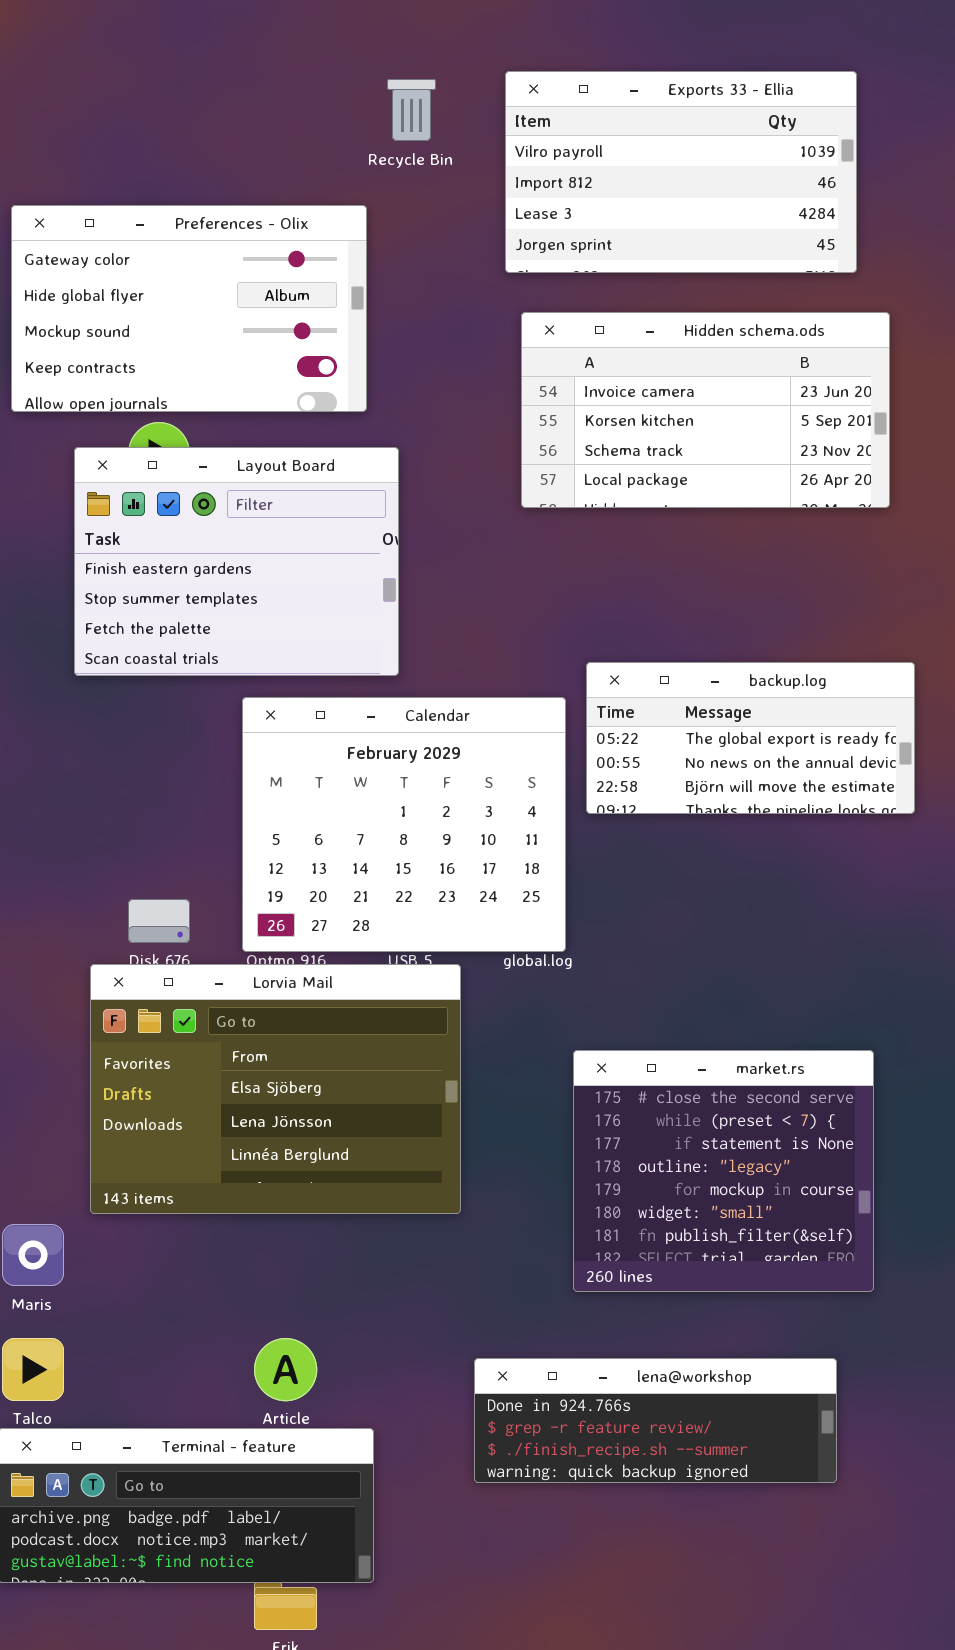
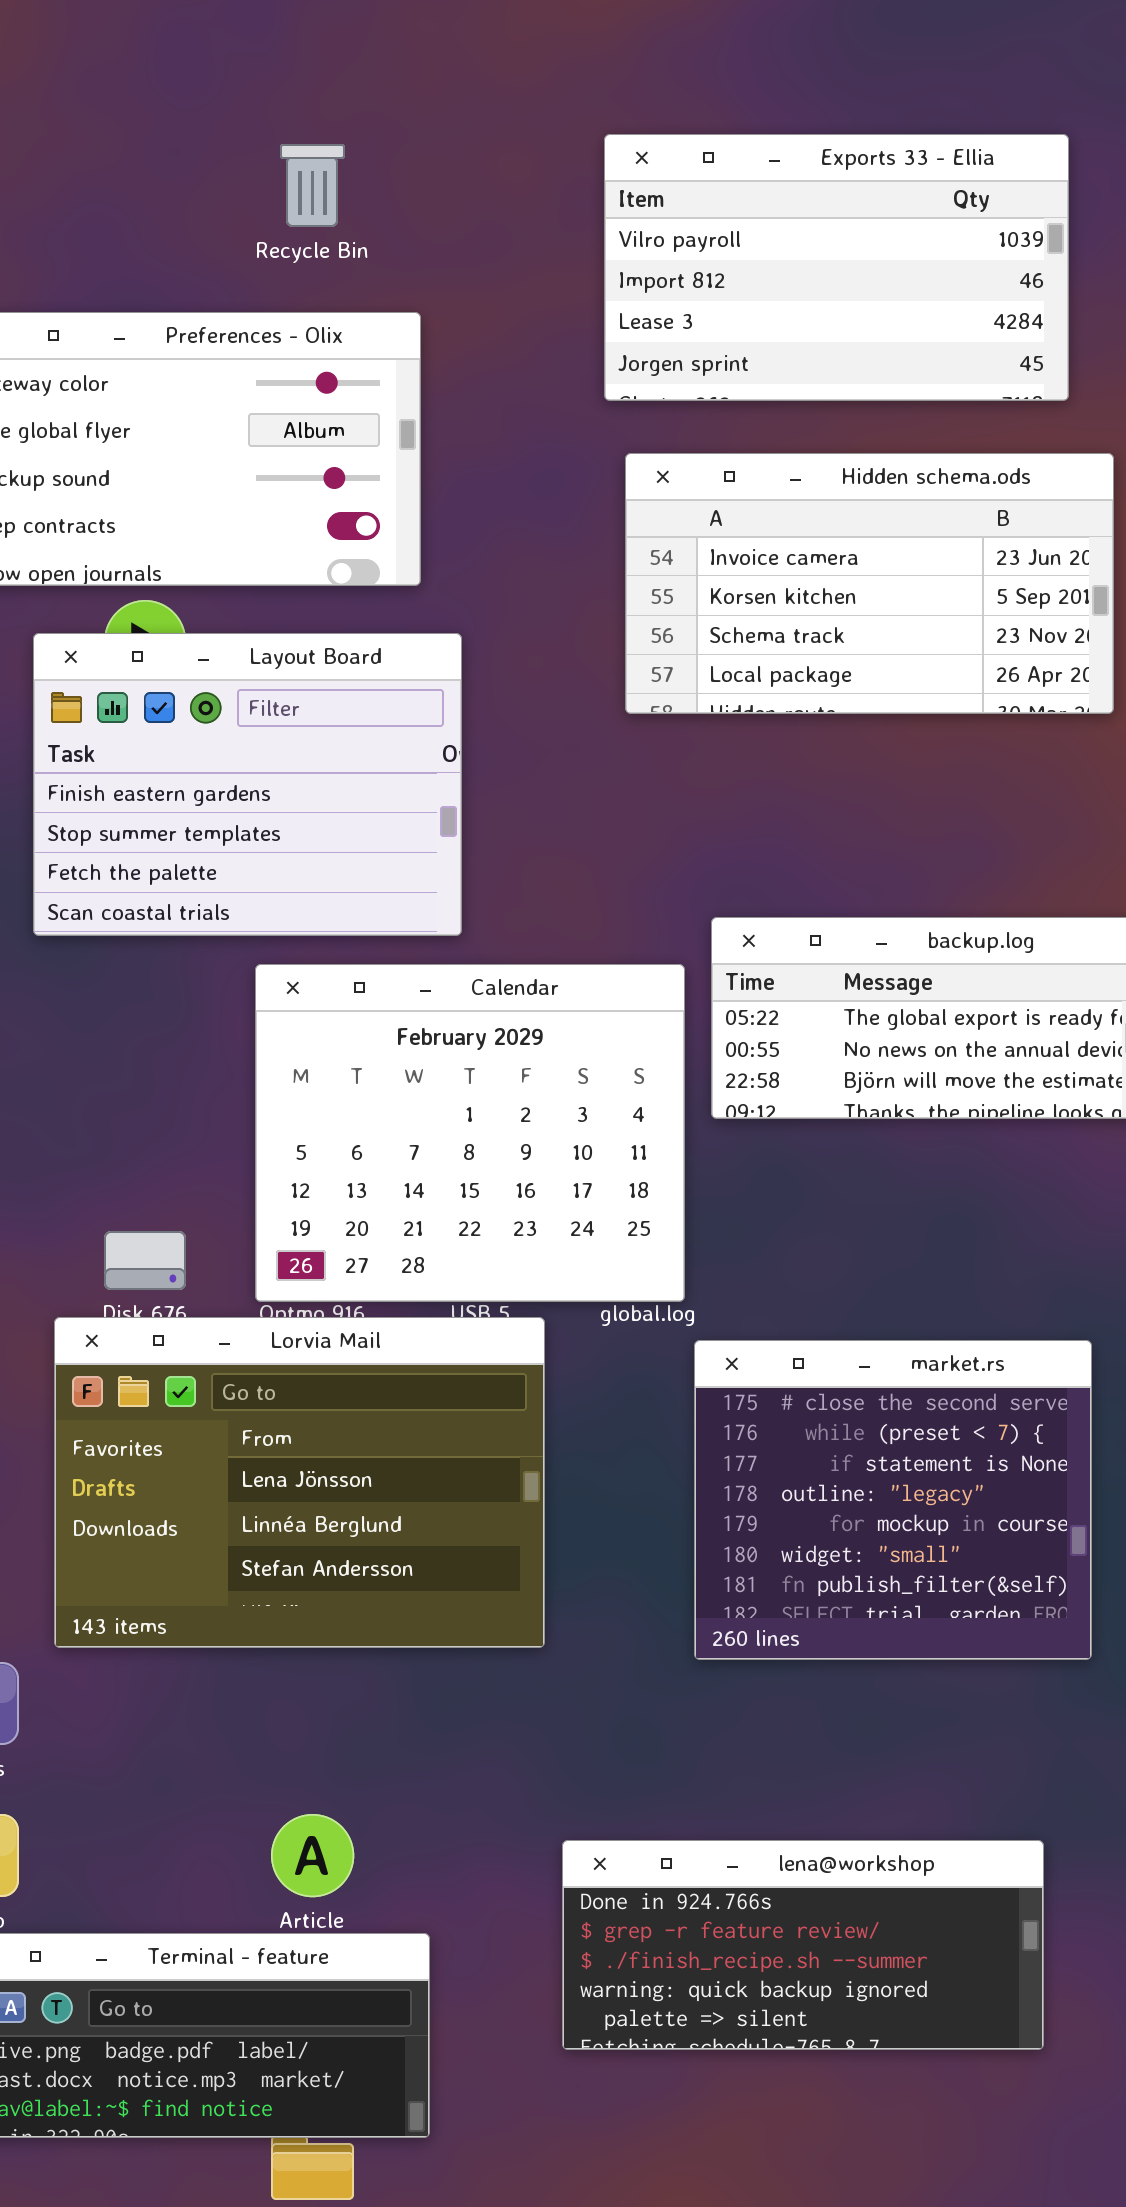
Recycle Bin: [387,79,436,141] -> [280,144,345,227], moved
Lorvia Mail: [90,964,461,1214] -> [54,1317,545,1648], scrolled down 1 row
market.rs: [573,1050,874,1292] -> [694,1340,1092,1660], moved
lena@workshop: [474,1358,837,1483] -> [562,1840,1044,2050], resized

